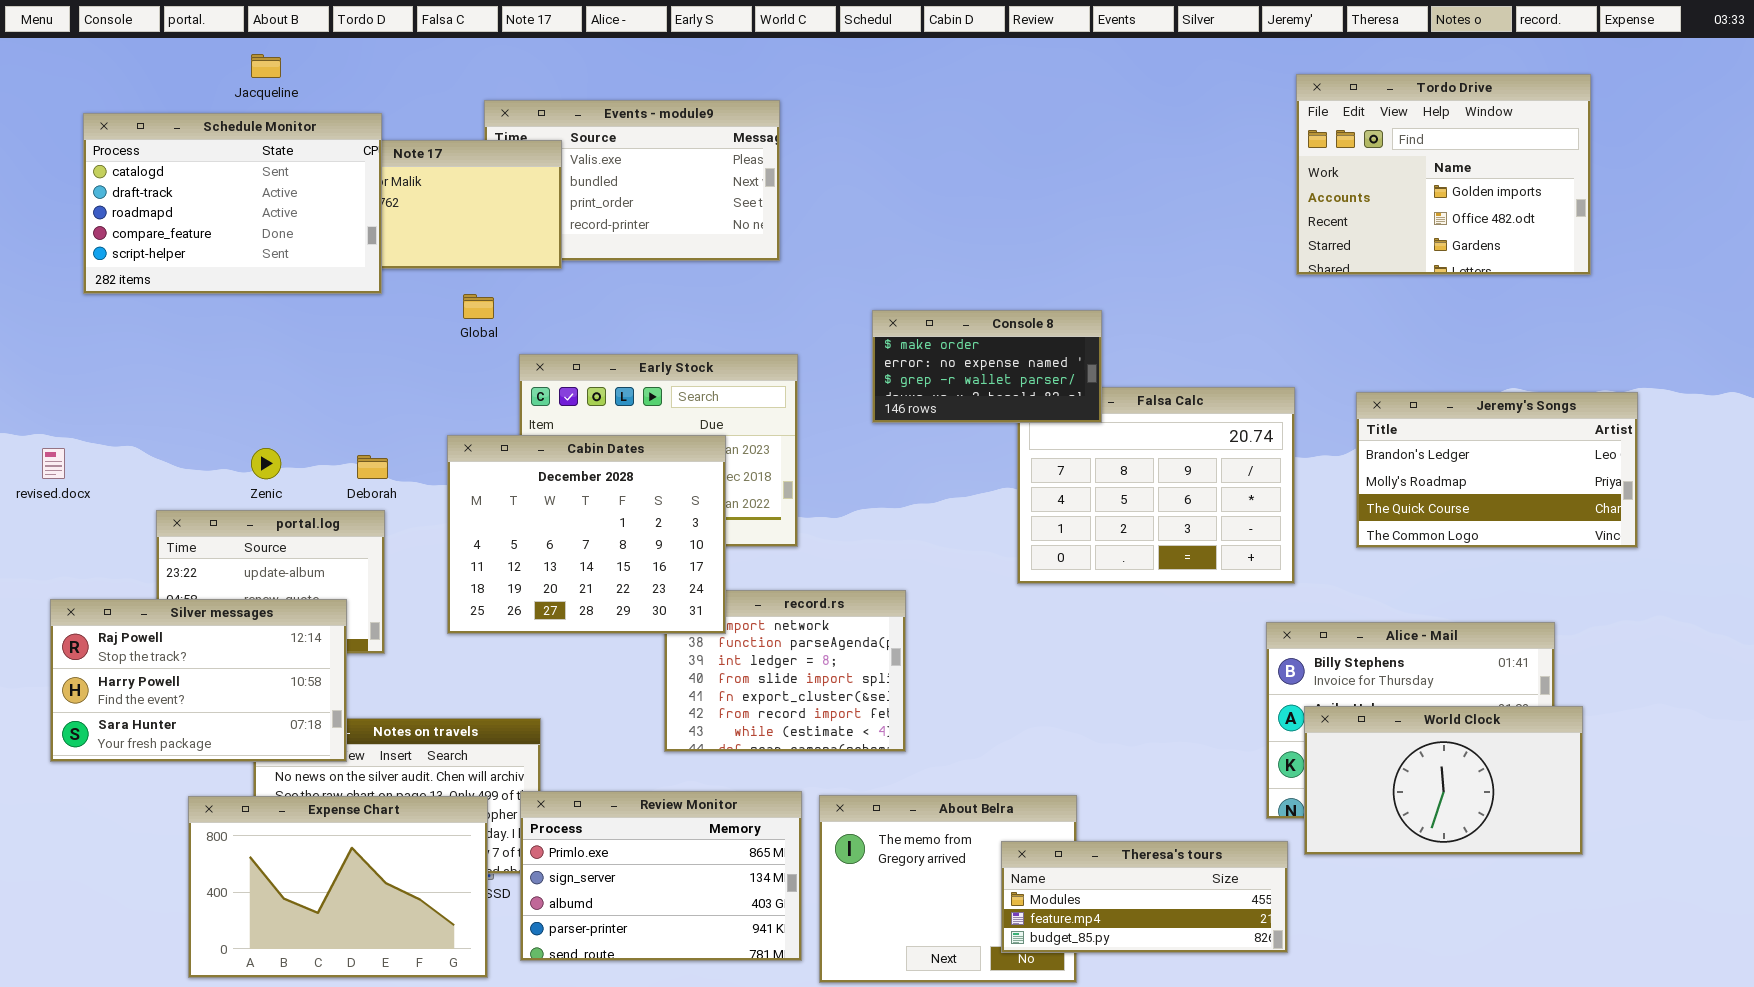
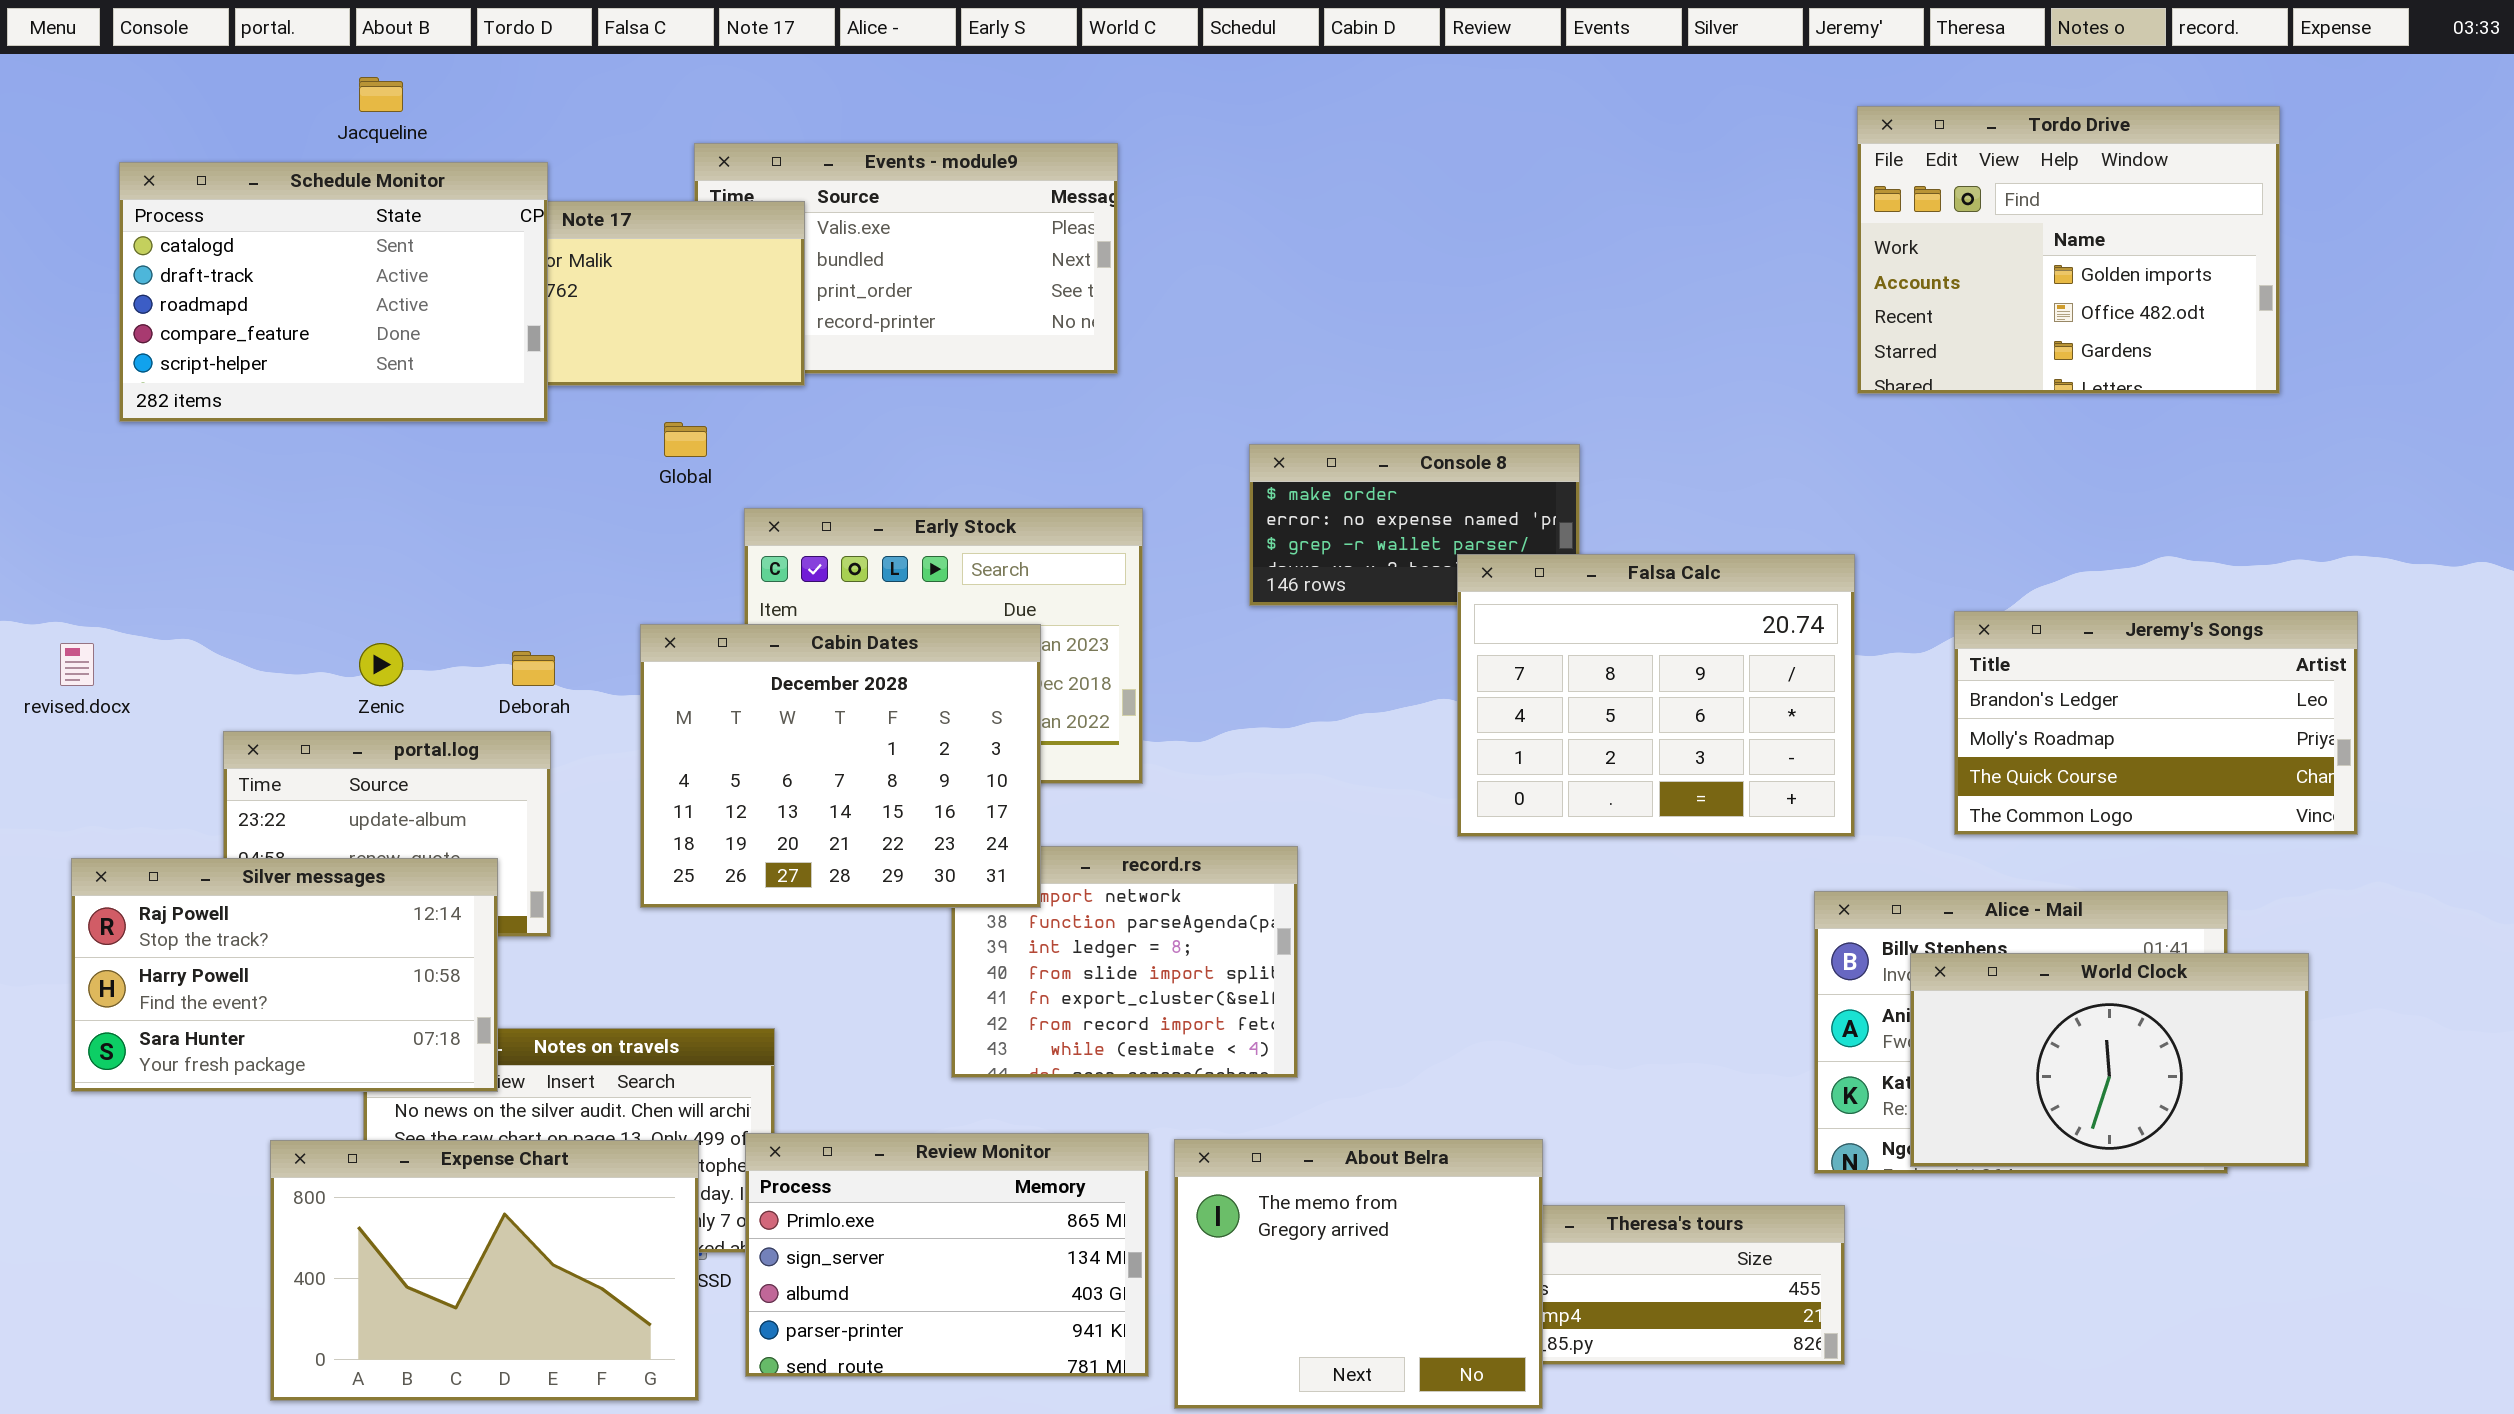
Falsa Calc: [1017,387,1295,584] -> [1457,554,1855,837], raised
Jeremy's Songs: [1356,392,1638,548] -> [1954,611,2358,835], moved
World Clock: [1304,706,1583,855] -> [1910,953,2309,1167], moved
About Belra: [819,795,1077,983] -> [1174,1139,1543,1409], raised

